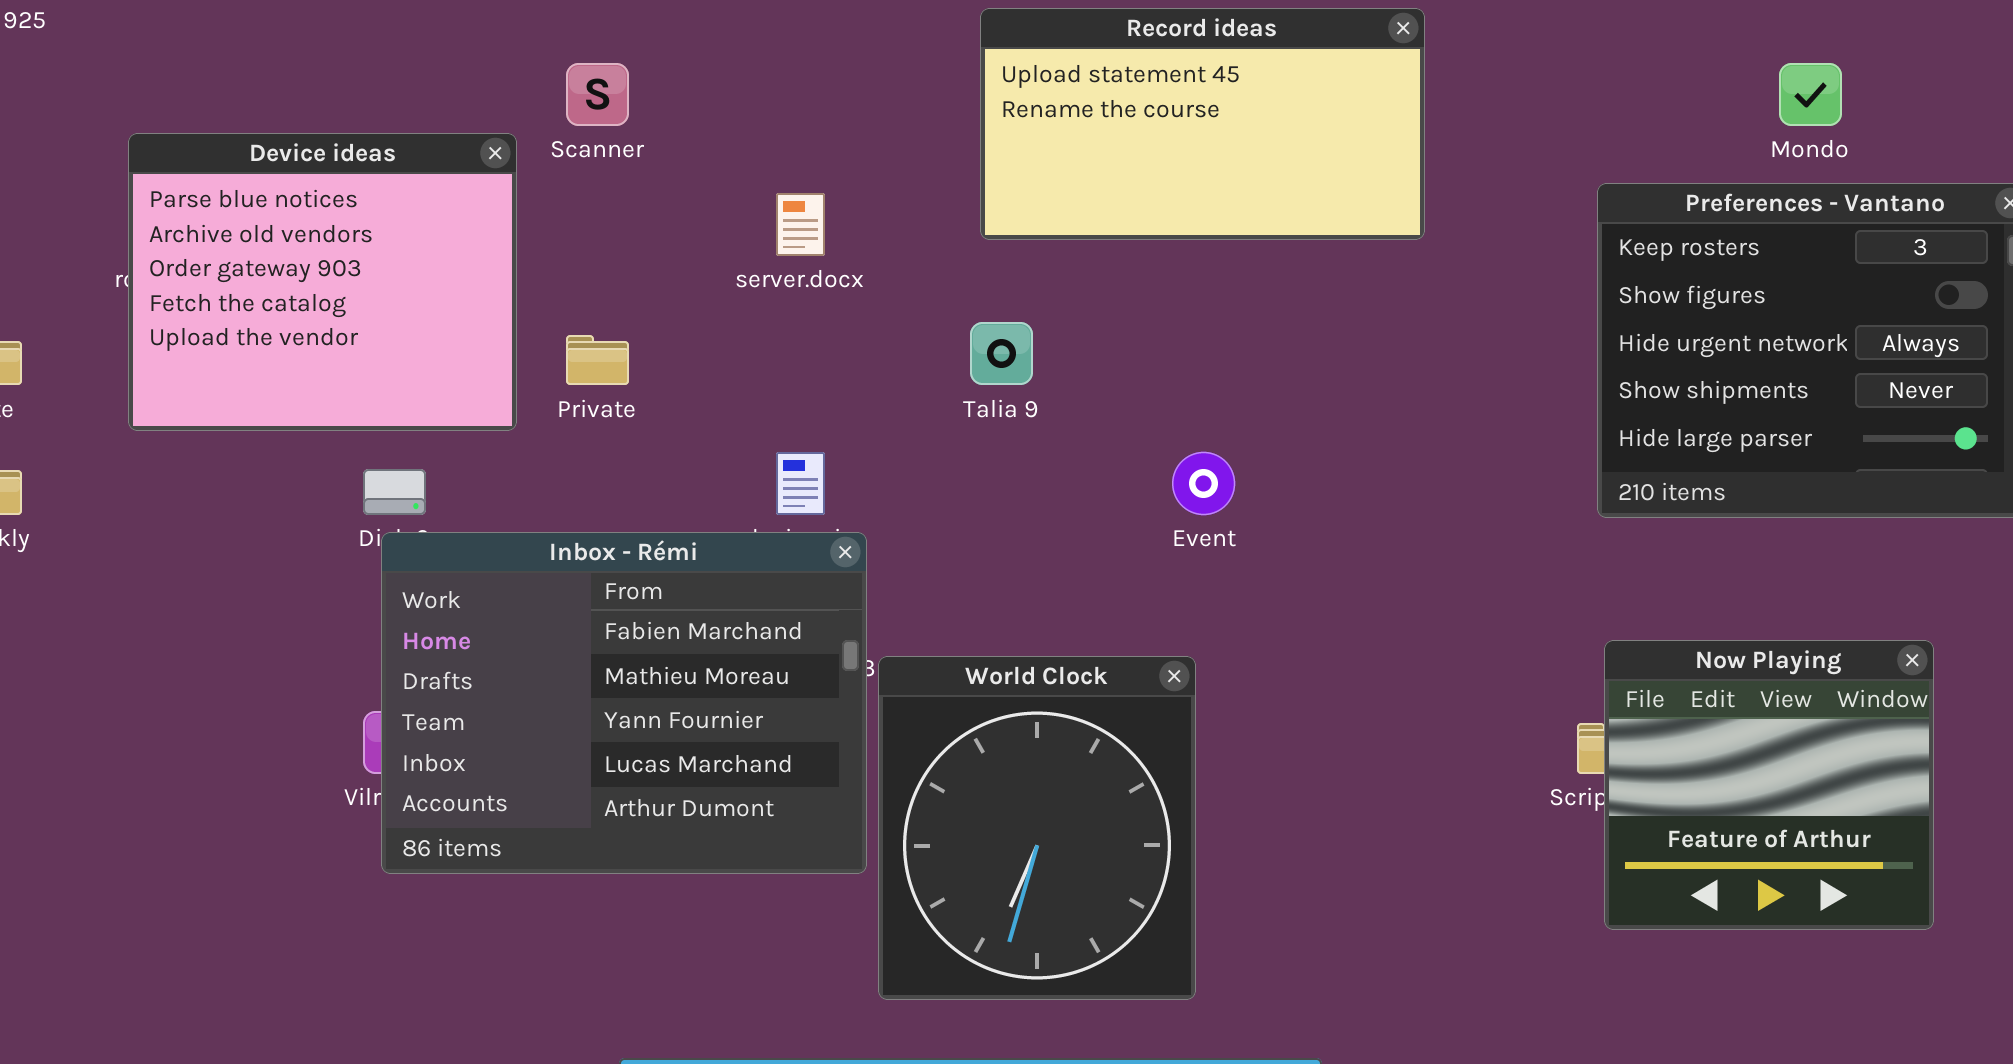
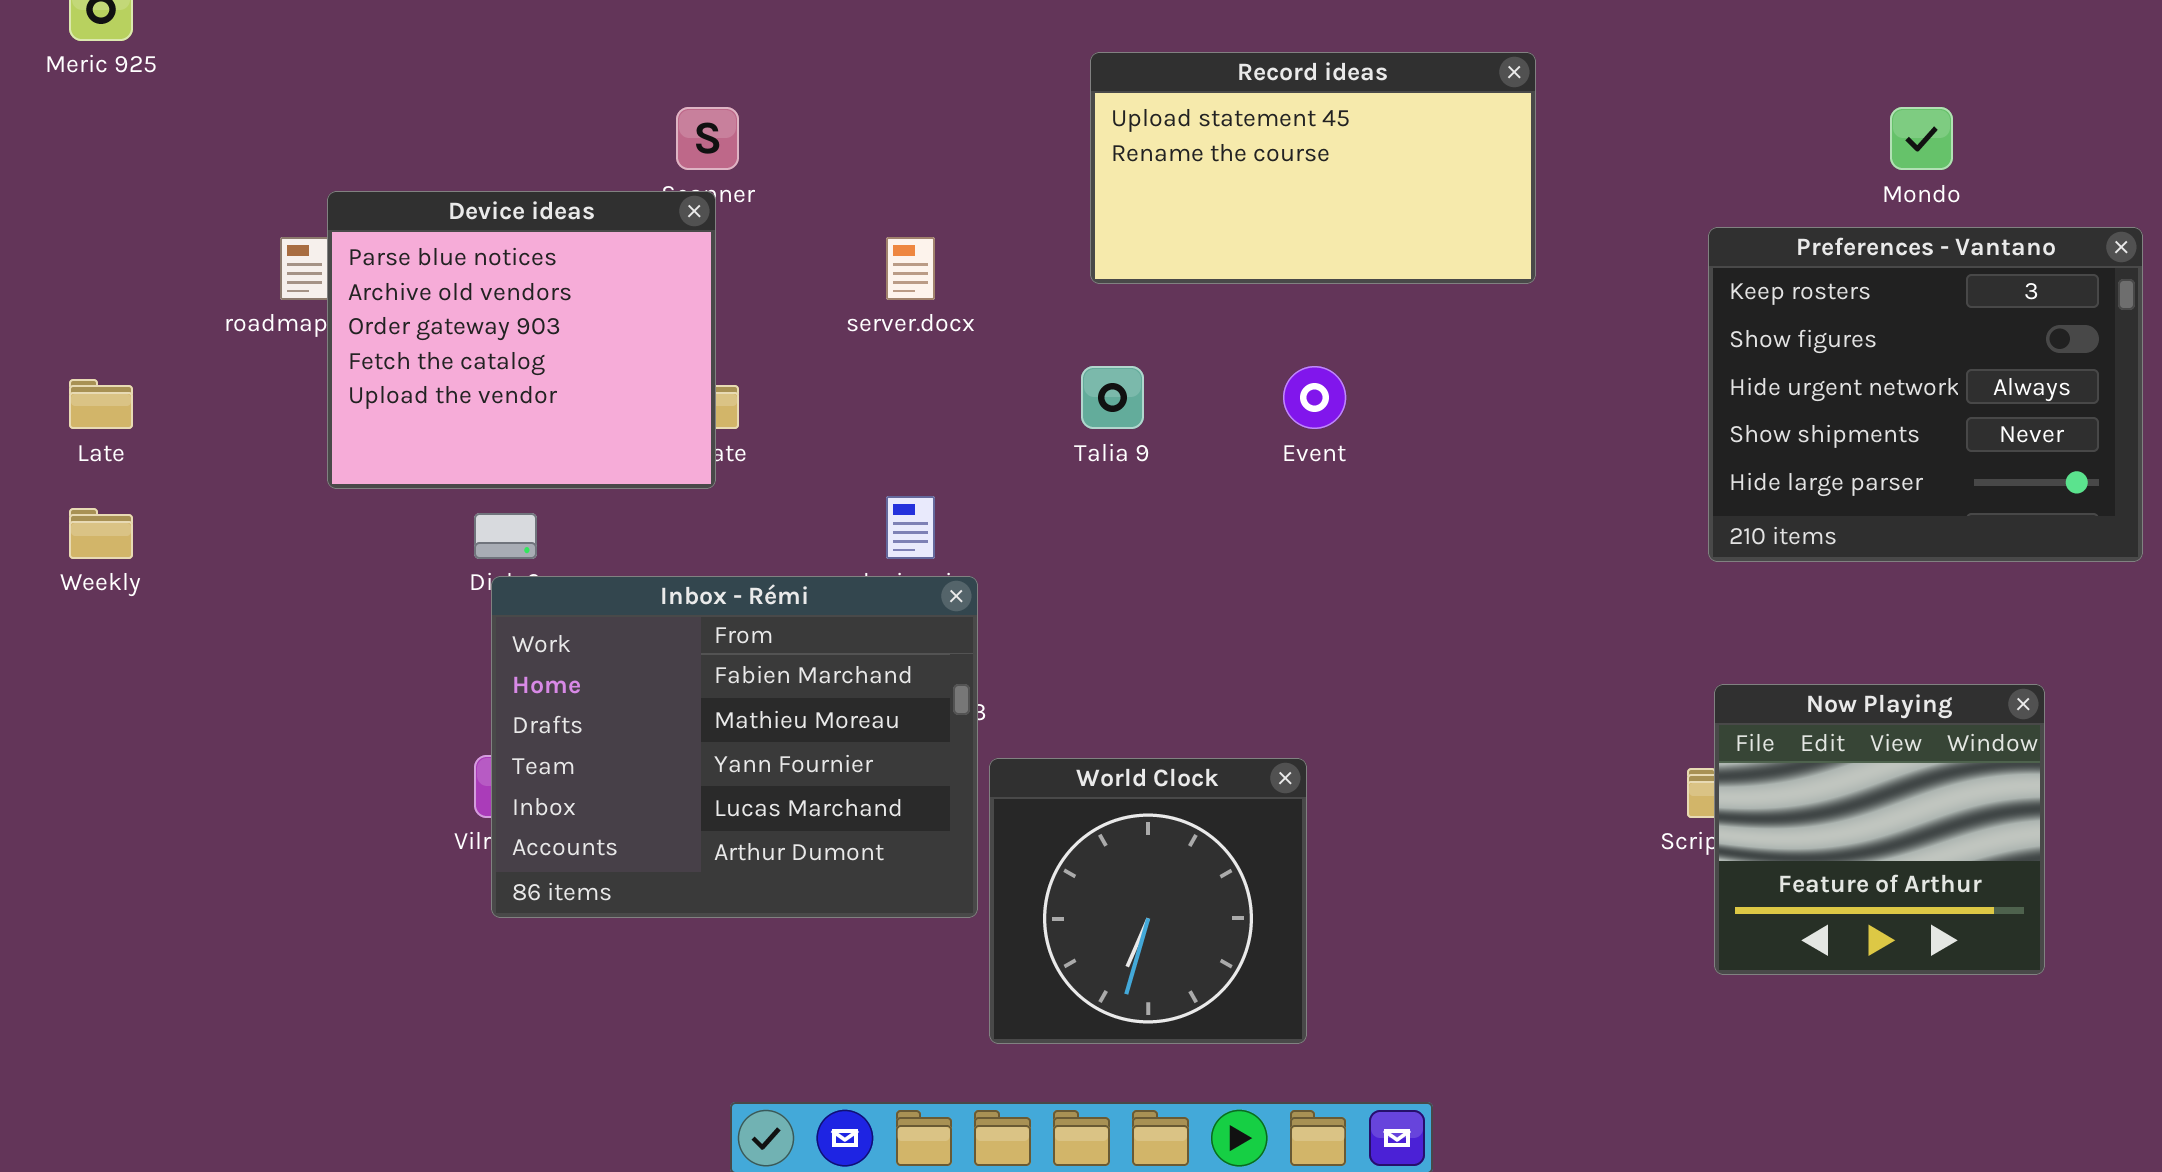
Device ideas: [128,133,517,431] -> [327,191,716,489], moved
Event: [1172,452,1235,515] -> [1283,366,1346,429], moved
World Clock: [878,656,1196,1000] -> [989,758,1307,1044], resized

